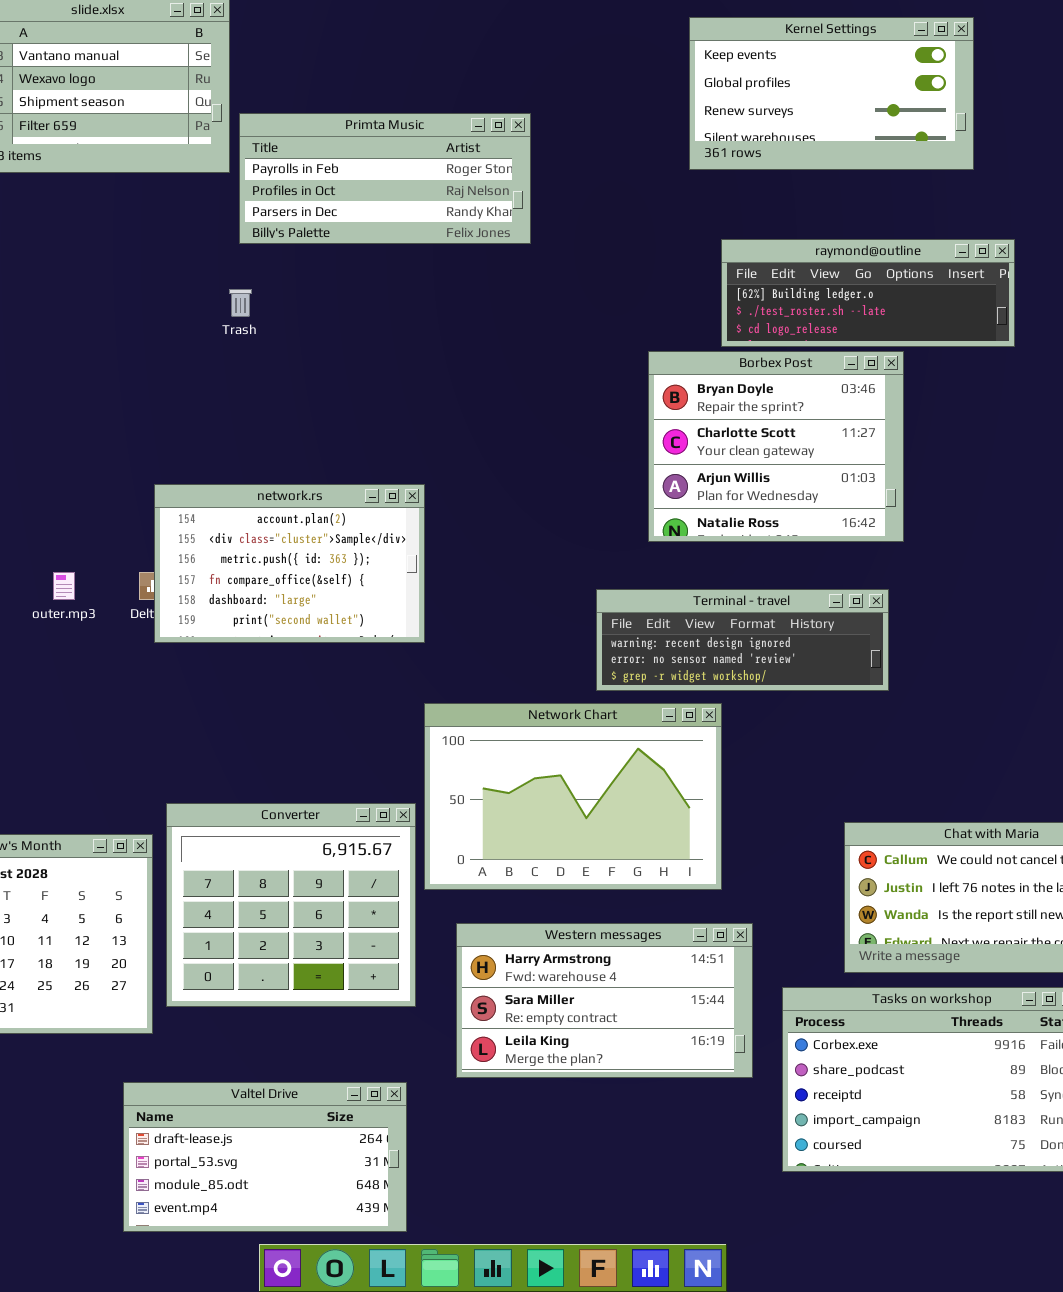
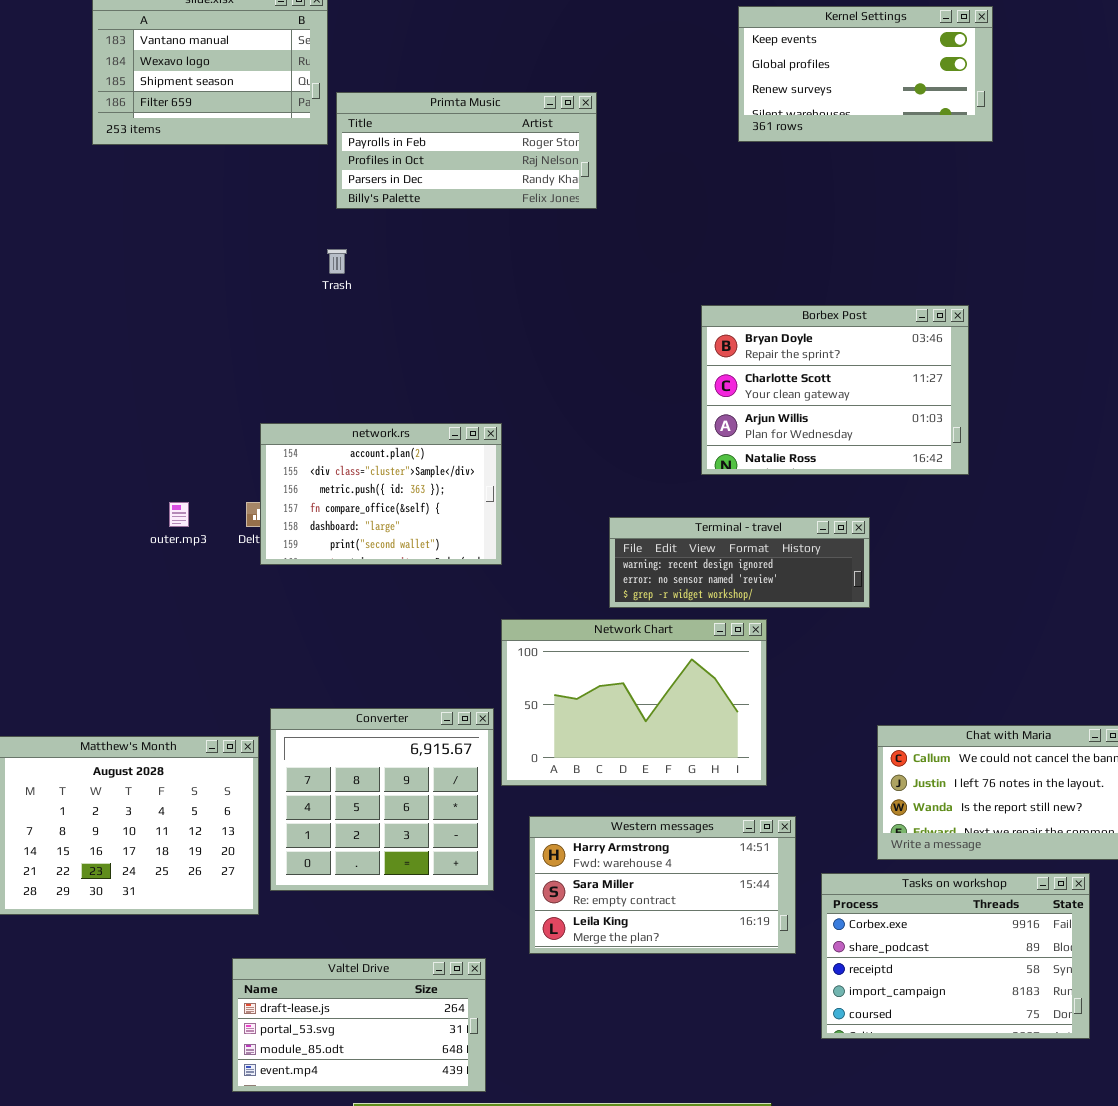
raymond@outline: [721,239,1015,347] -> none, closed
Borbex Post: [648,351,904,542] -> [701,305,969,475], resized
Terminal - travel: [596,589,889,691] -> [609,517,870,608], moved

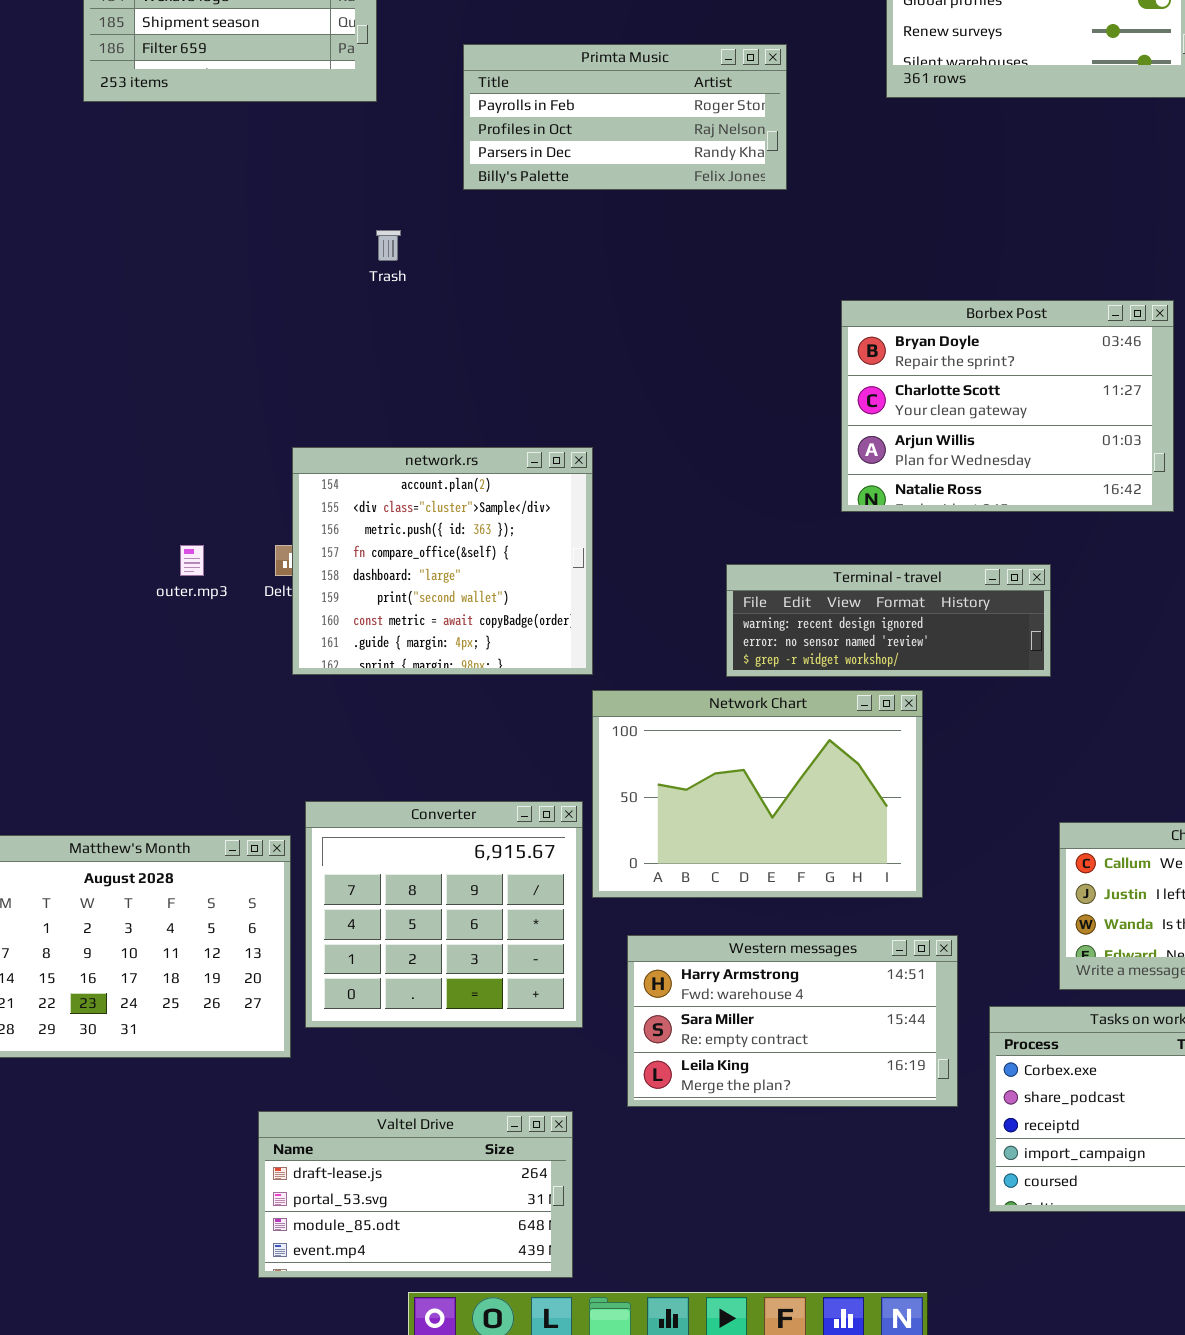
Primta Music: [336,92,597,209] -> [463,44,787,190], moved
network.rs: [260,423,502,565] -> [292,447,593,675], resized

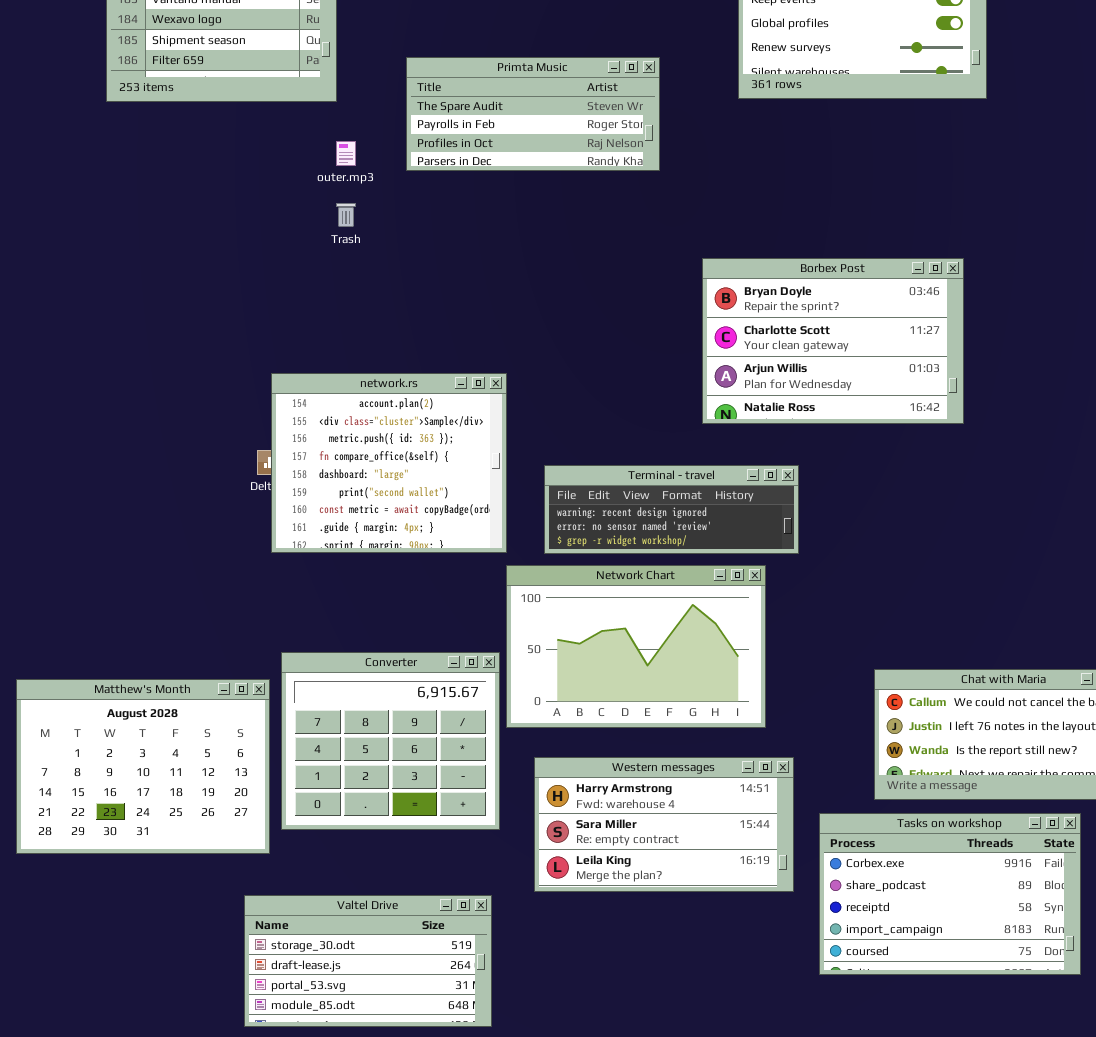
Primta Music: [463,44,787,190] -> [406,57,660,171], scrolled up 1 row
outer.mp3: [180,545,204,576] -> [336,141,356,166], moved
Terminal - travel: [726,564,1051,677] -> [544,465,799,554], moved
Valtel Drive: [258,1111,573,1278] -> [244,895,492,1027], scrolled up 1 row

